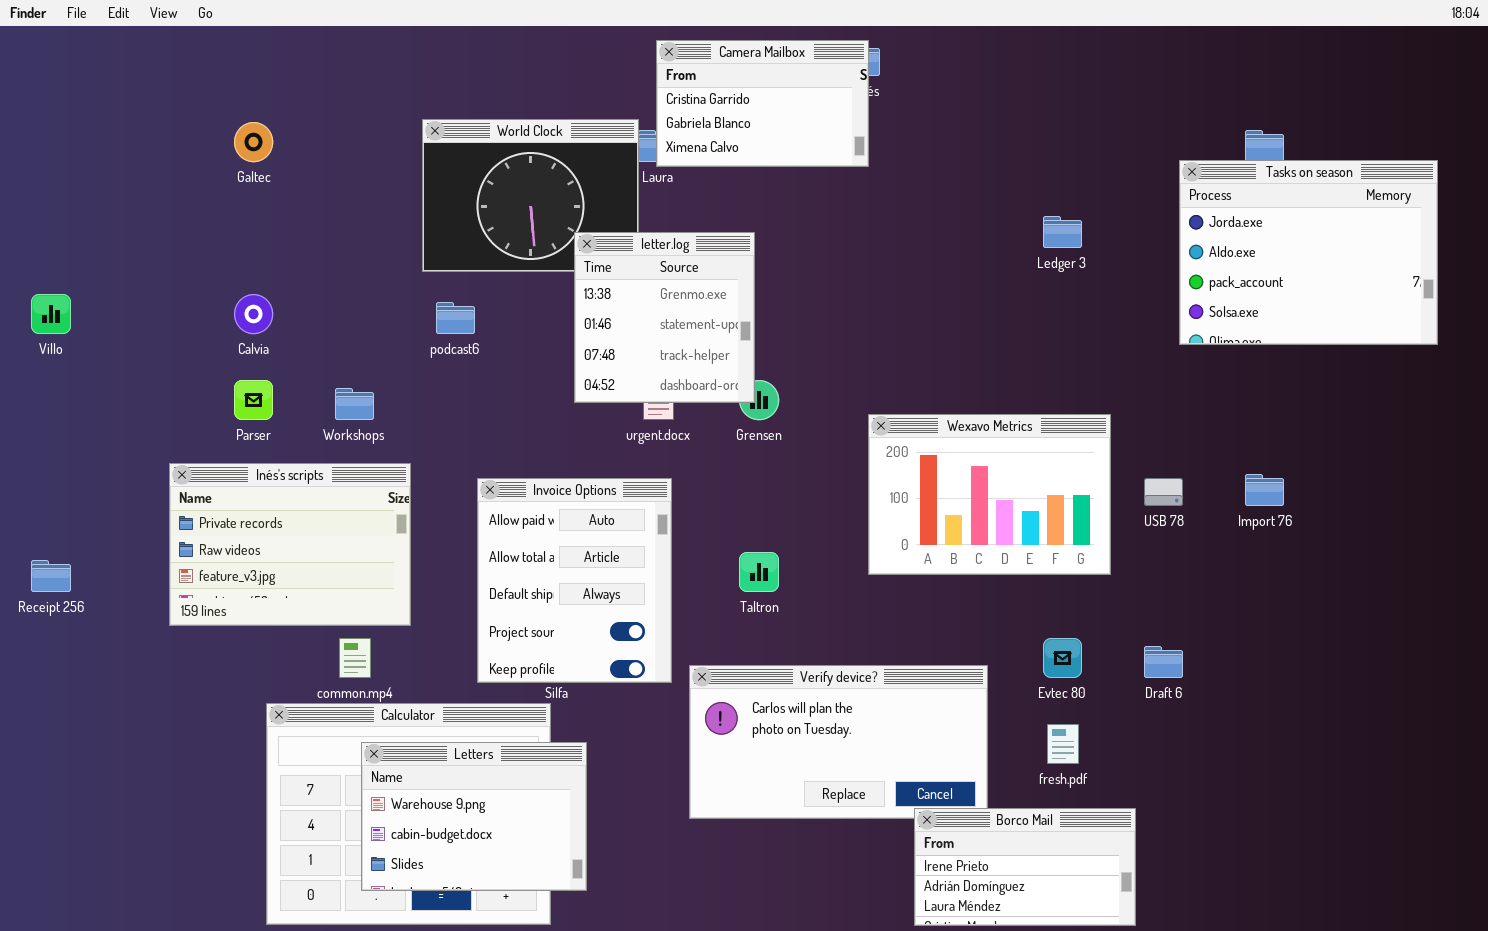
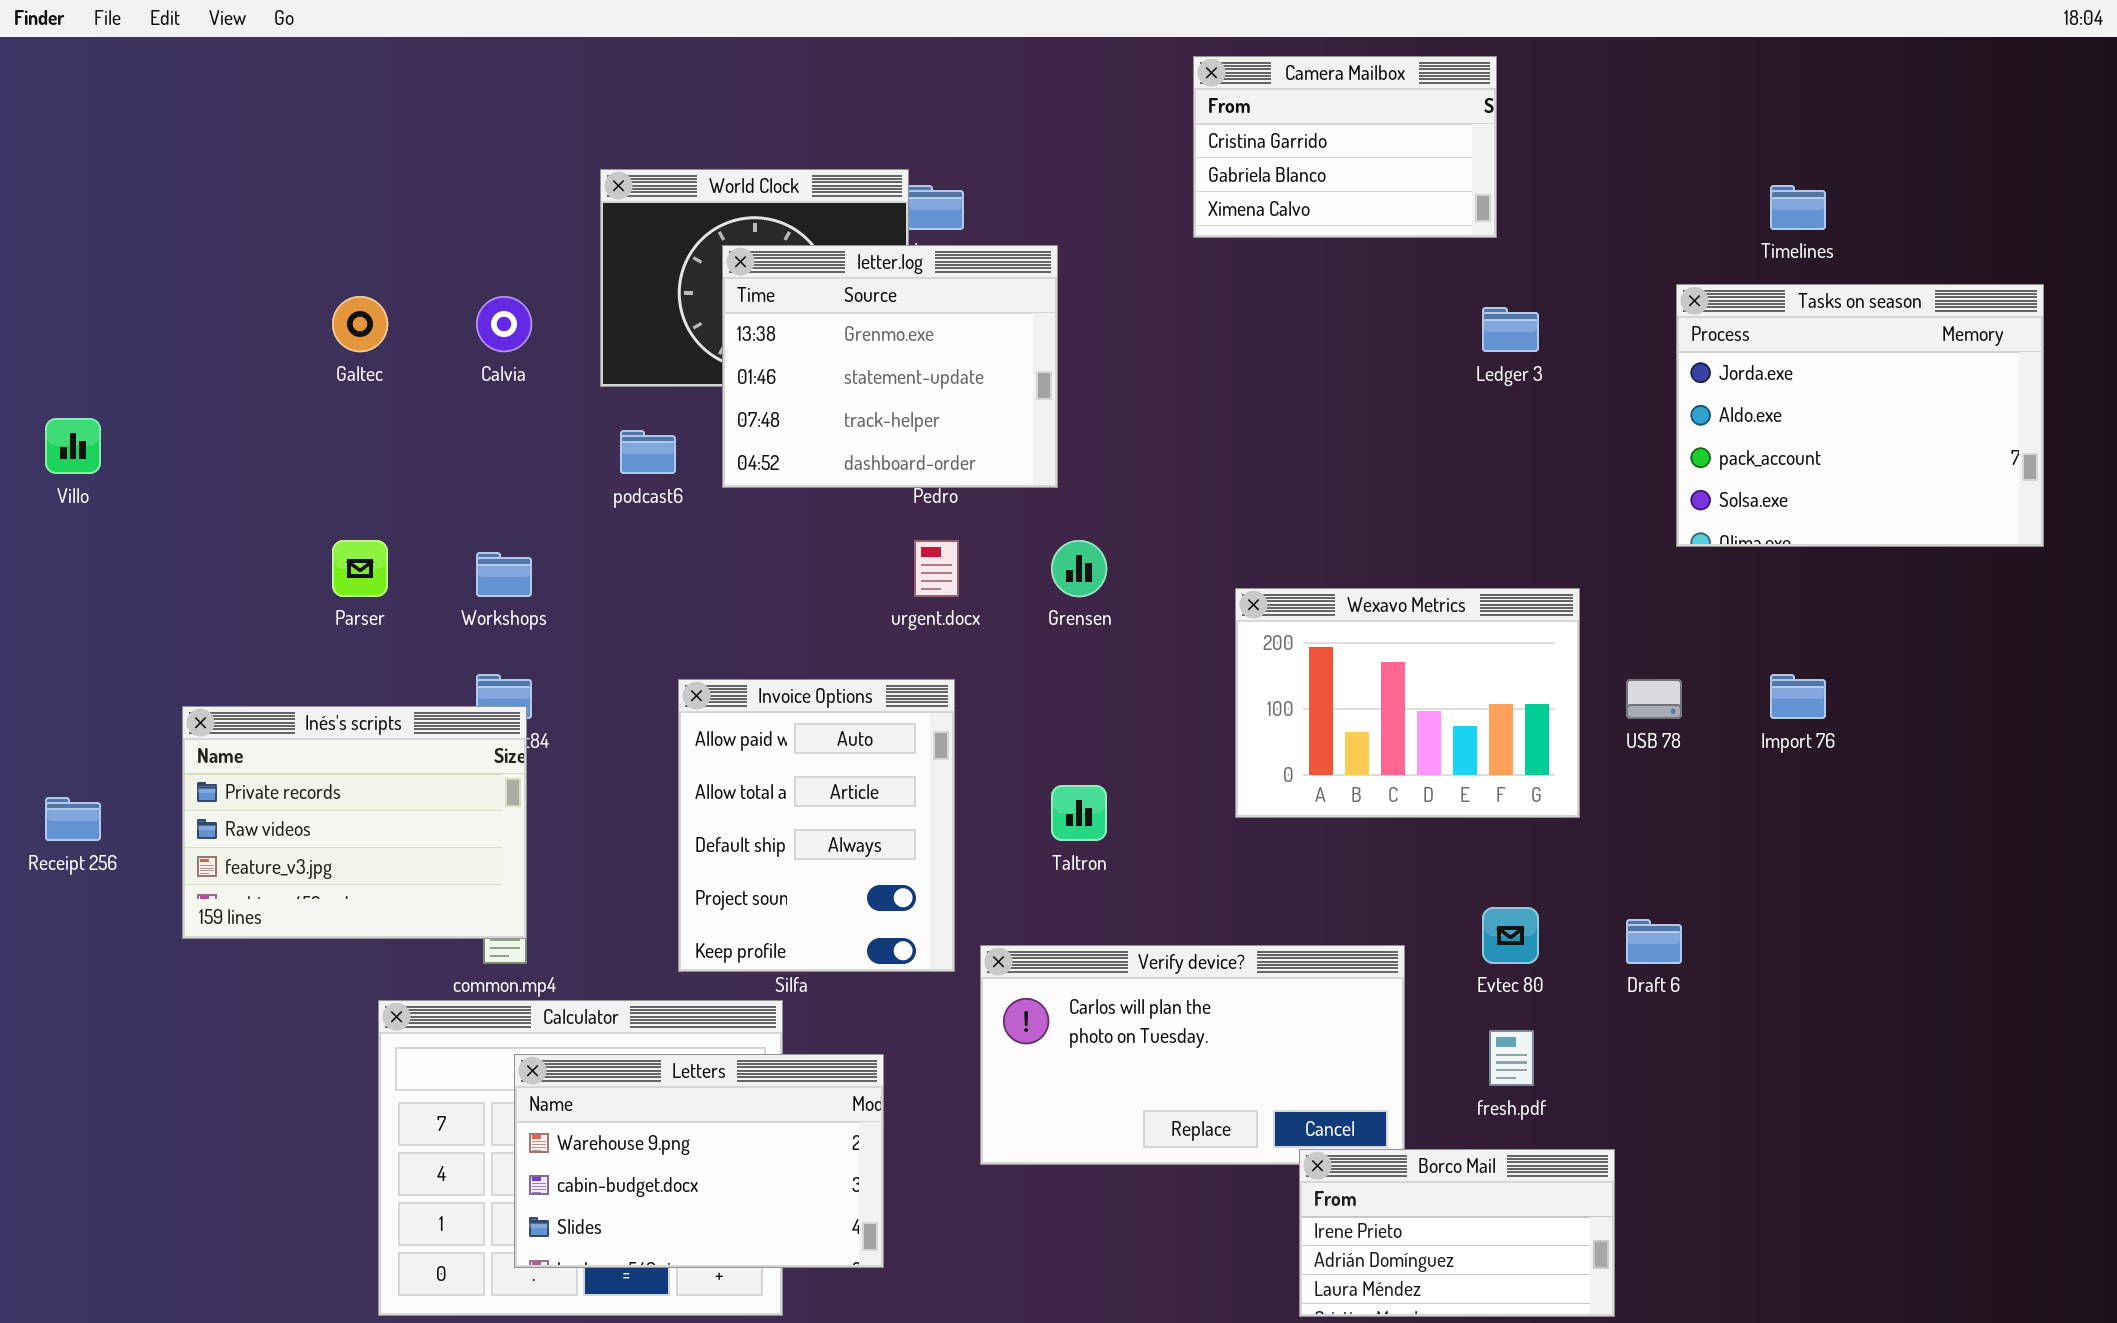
Camera Mailbox: [656,40,869,167] -> [1193,56,1497,238], moved
Galtec: [234,122,273,162] -> [332,296,388,352], moved
Tasks on season: [1179,160,1438,345] -> [1676,284,2044,547], moved
letter.log: [574,232,755,403] -> [722,245,1058,488], moved, resized
Calvia: [234,294,273,334] -> [476,296,532,352], moved
Inés's scripts: [169,463,411,626] -> [182,706,527,939], moved
Letters: [361,742,587,891] -> [514,1054,884,1268], resized

